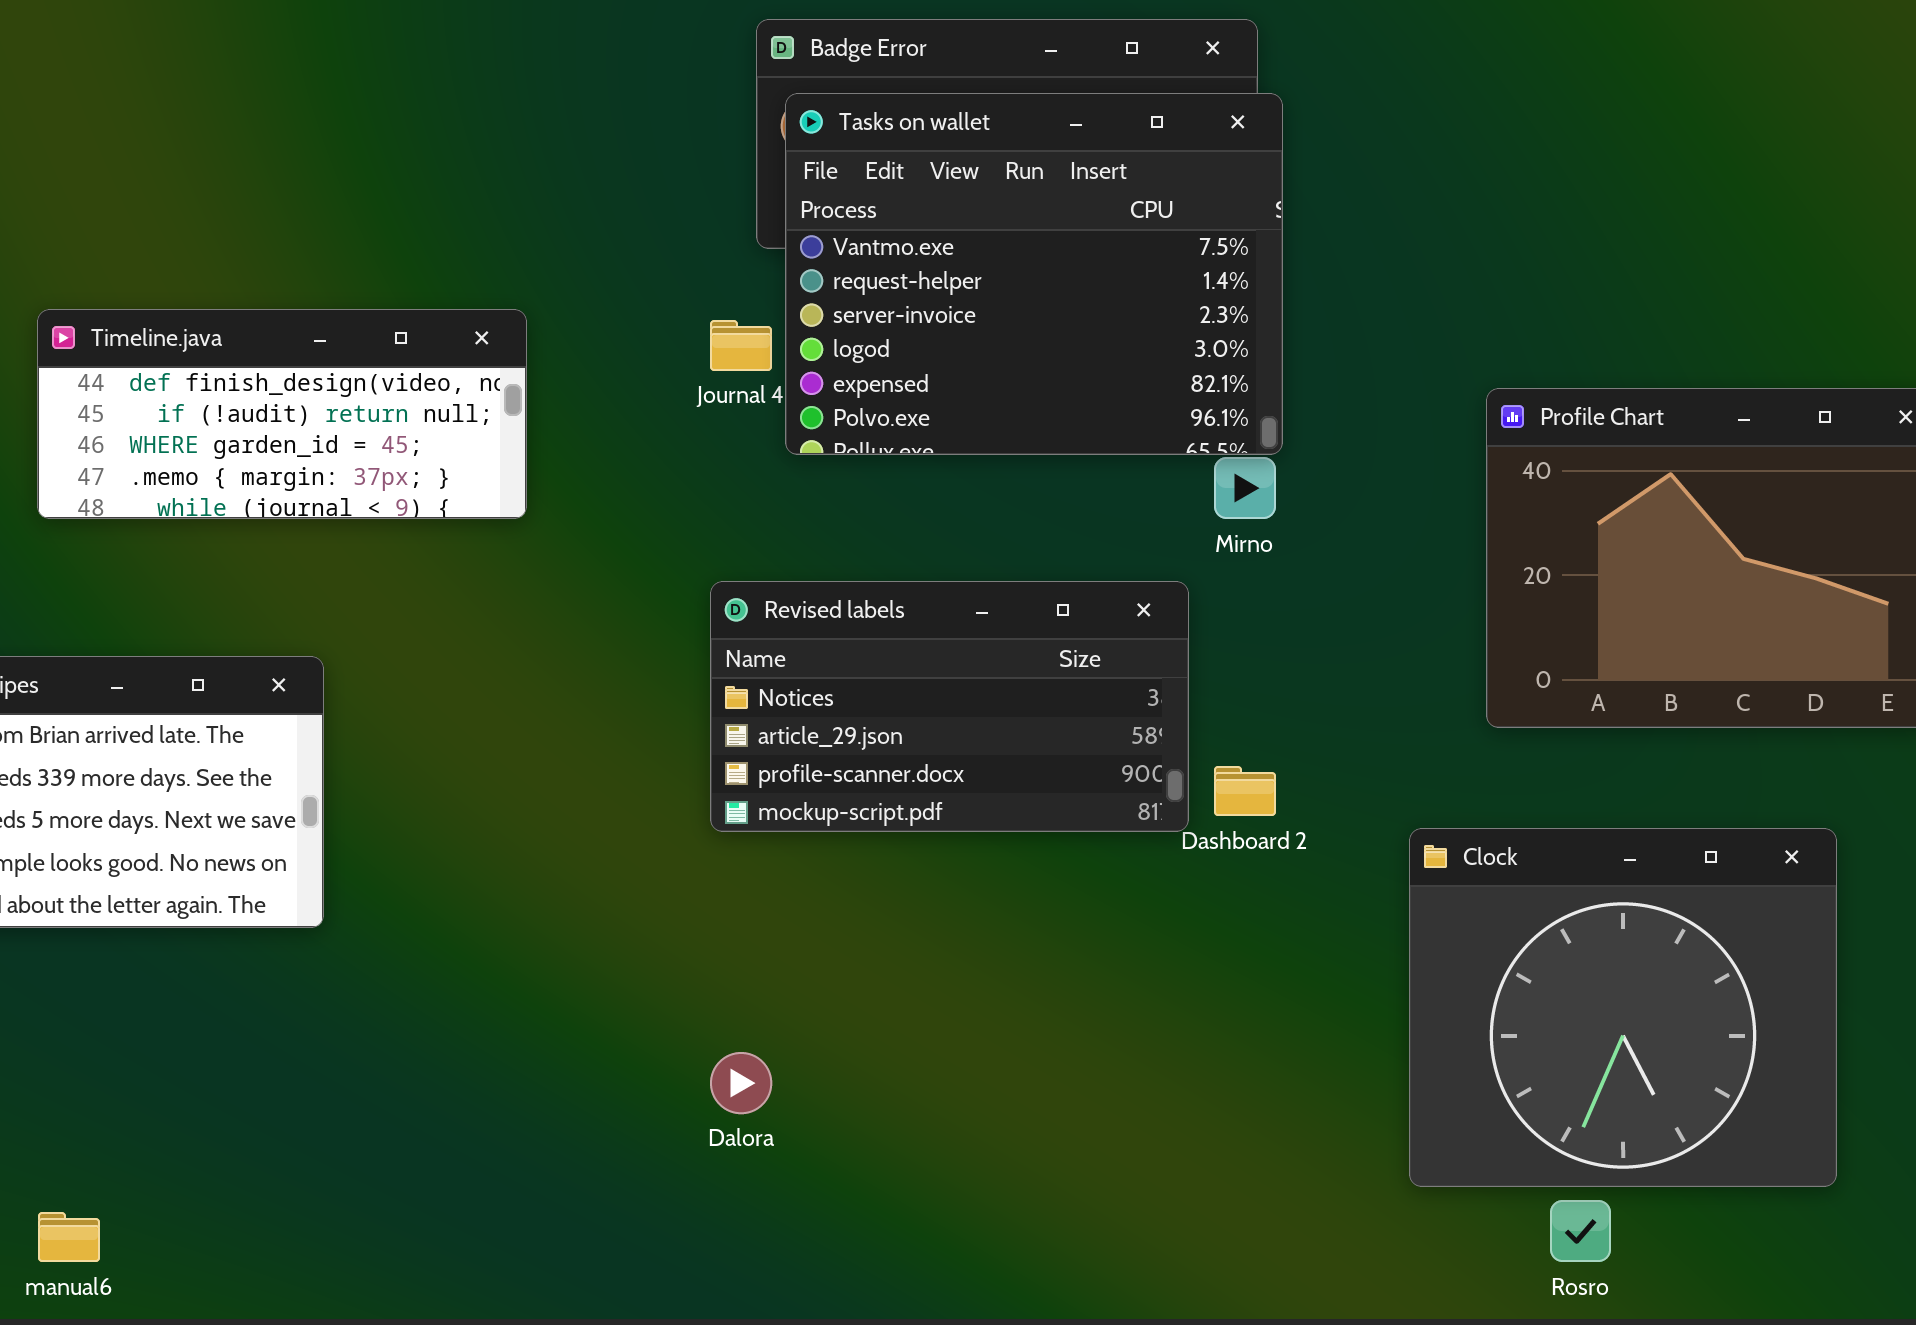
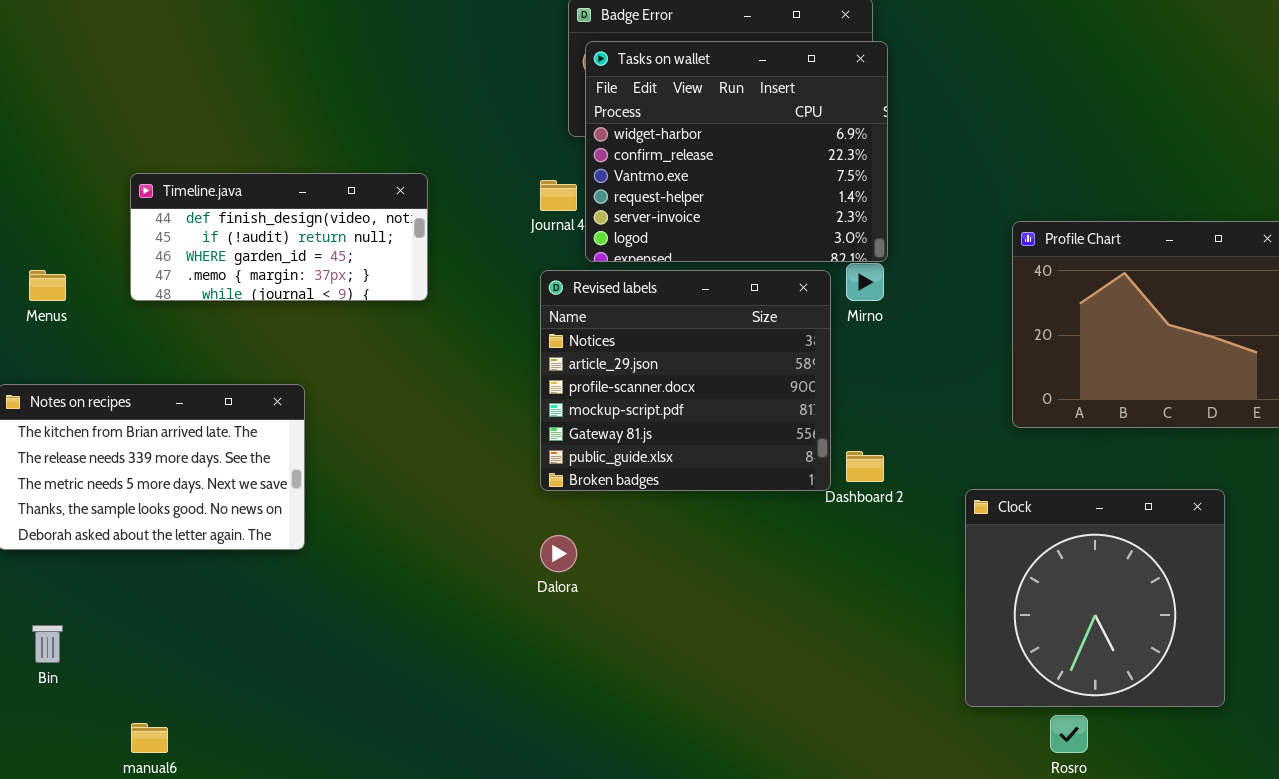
Tasks on wallet: [785,93,1283,455] -> [585,41,888,262], scrolled up 2 rows
Revised labels: [710,581,1189,832] -> [540,270,831,491], resized
Dalora: [710,1052,772,1114] -> [540,535,577,572], moved

